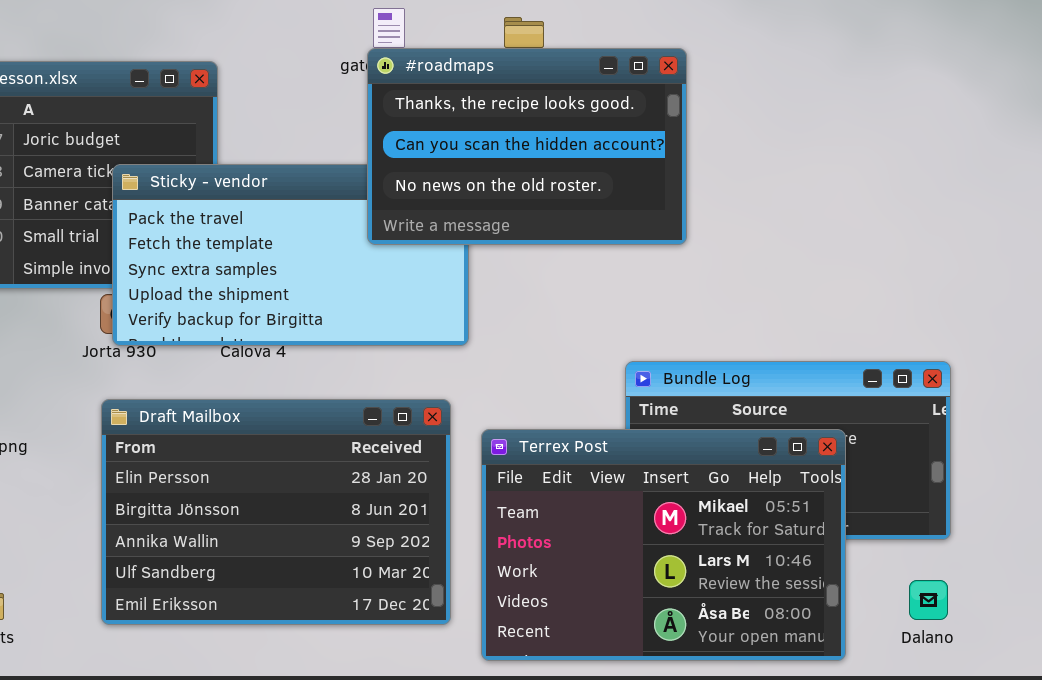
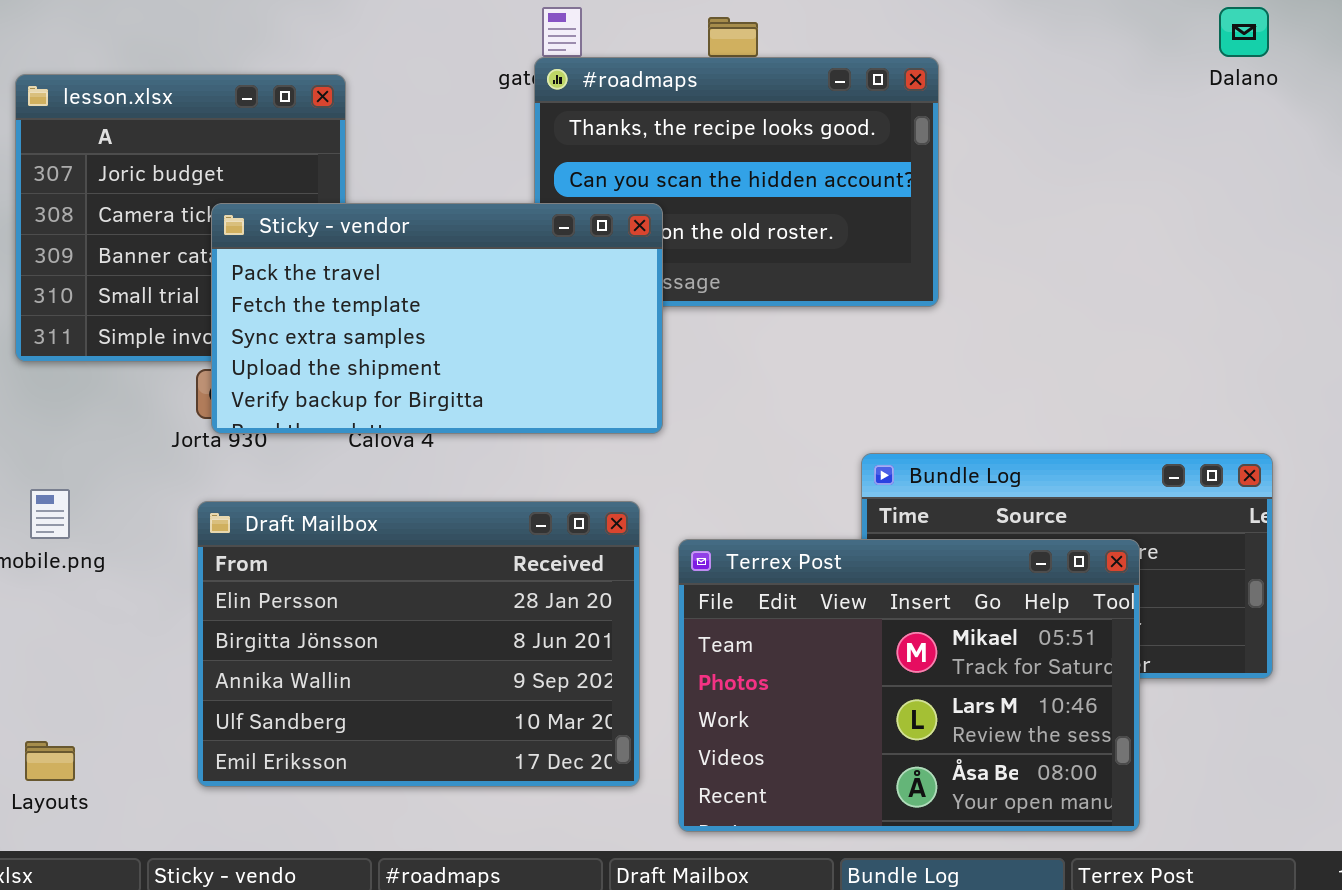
Sticky - vendor: [112,164,469,346] -> [211,203,663,434], raised
Dalano: [909,580,948,620] -> [1219,7,1269,57], moved

